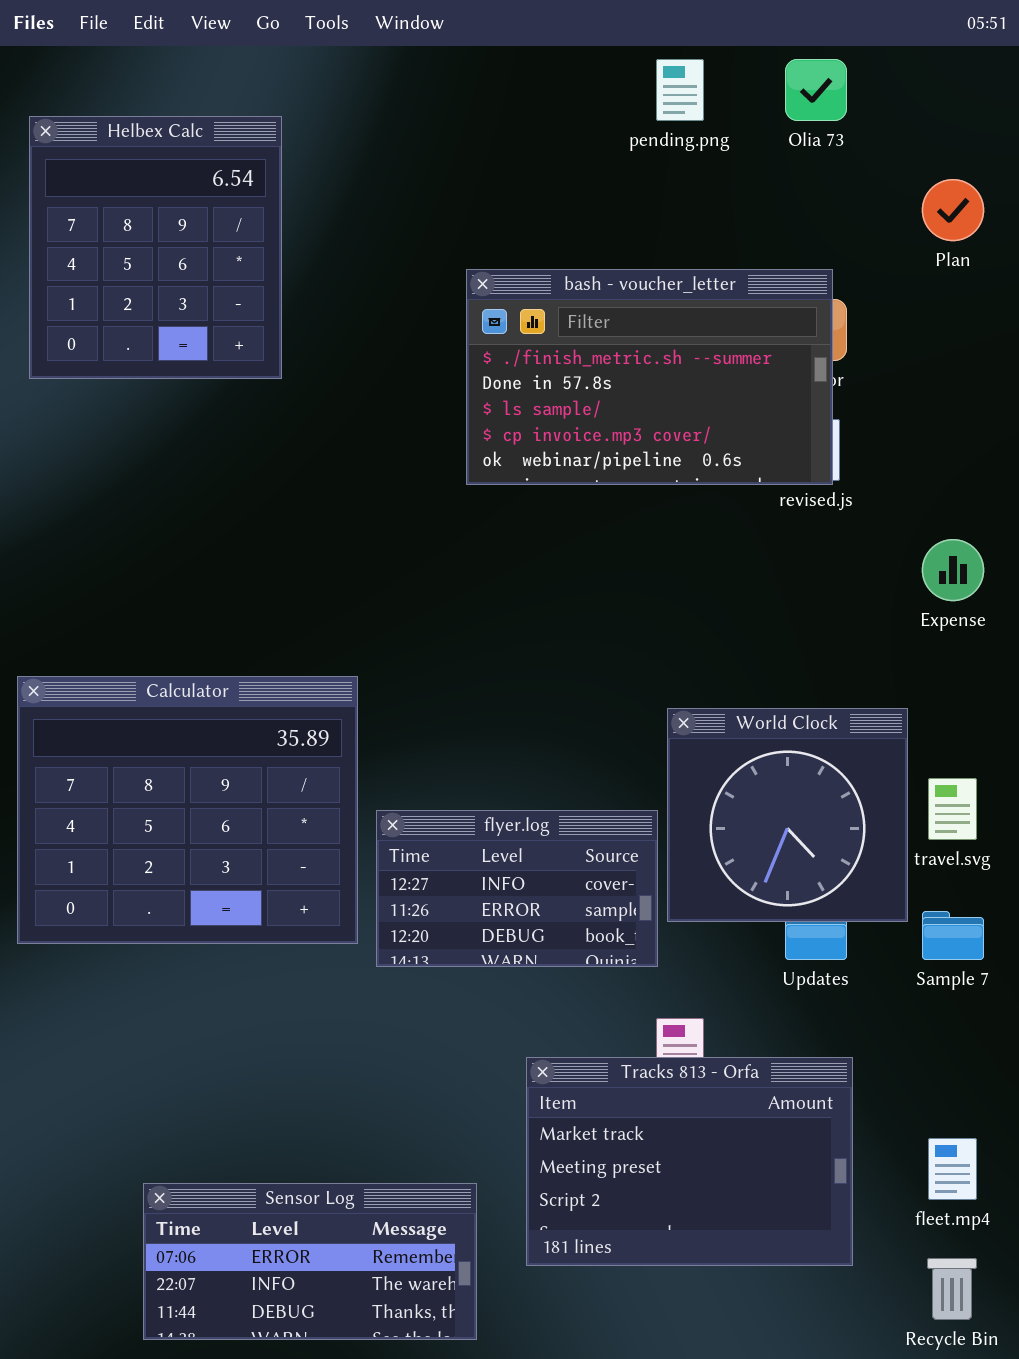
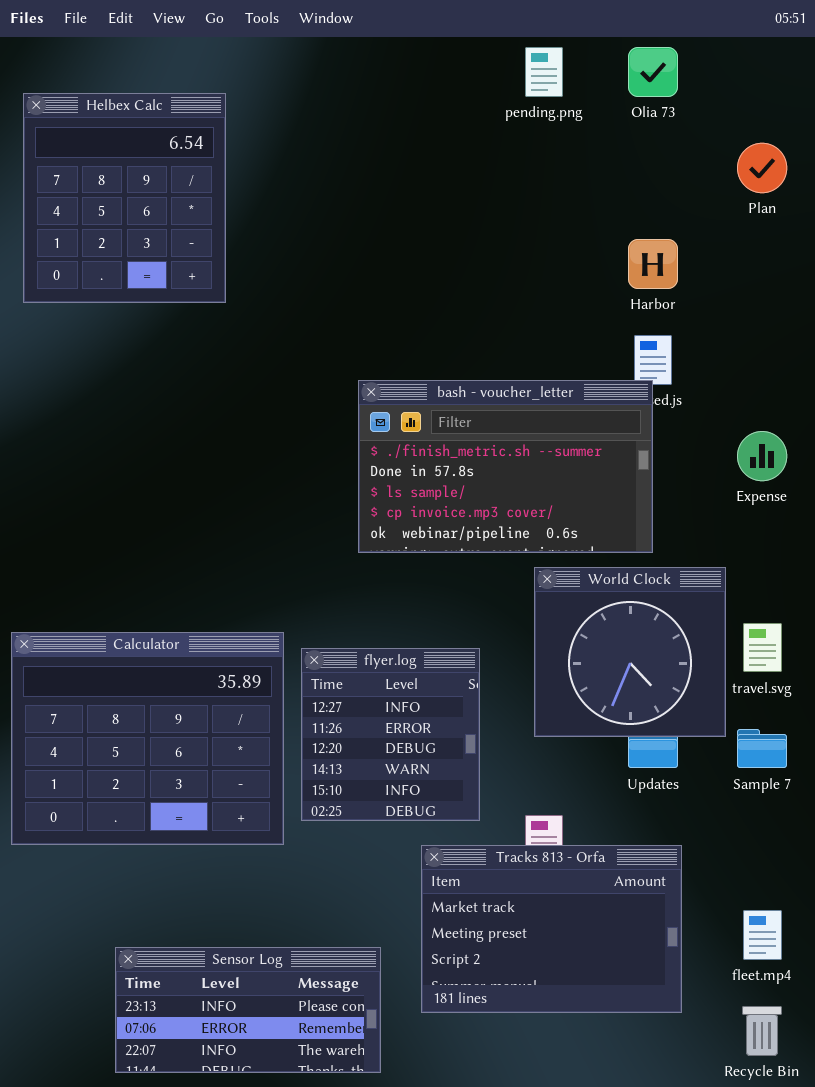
bash - voucher_letter: [466,269,833,485] -> [358,380,653,553], moved
Calculator: [17,676,358,944] -> [11,632,284,845], moved
flyer.log: [376,810,658,967] -> [301,648,480,821], resized
Sensor Log: [143,1183,477,1340] -> [115,947,381,1073], scrolled up 1 row

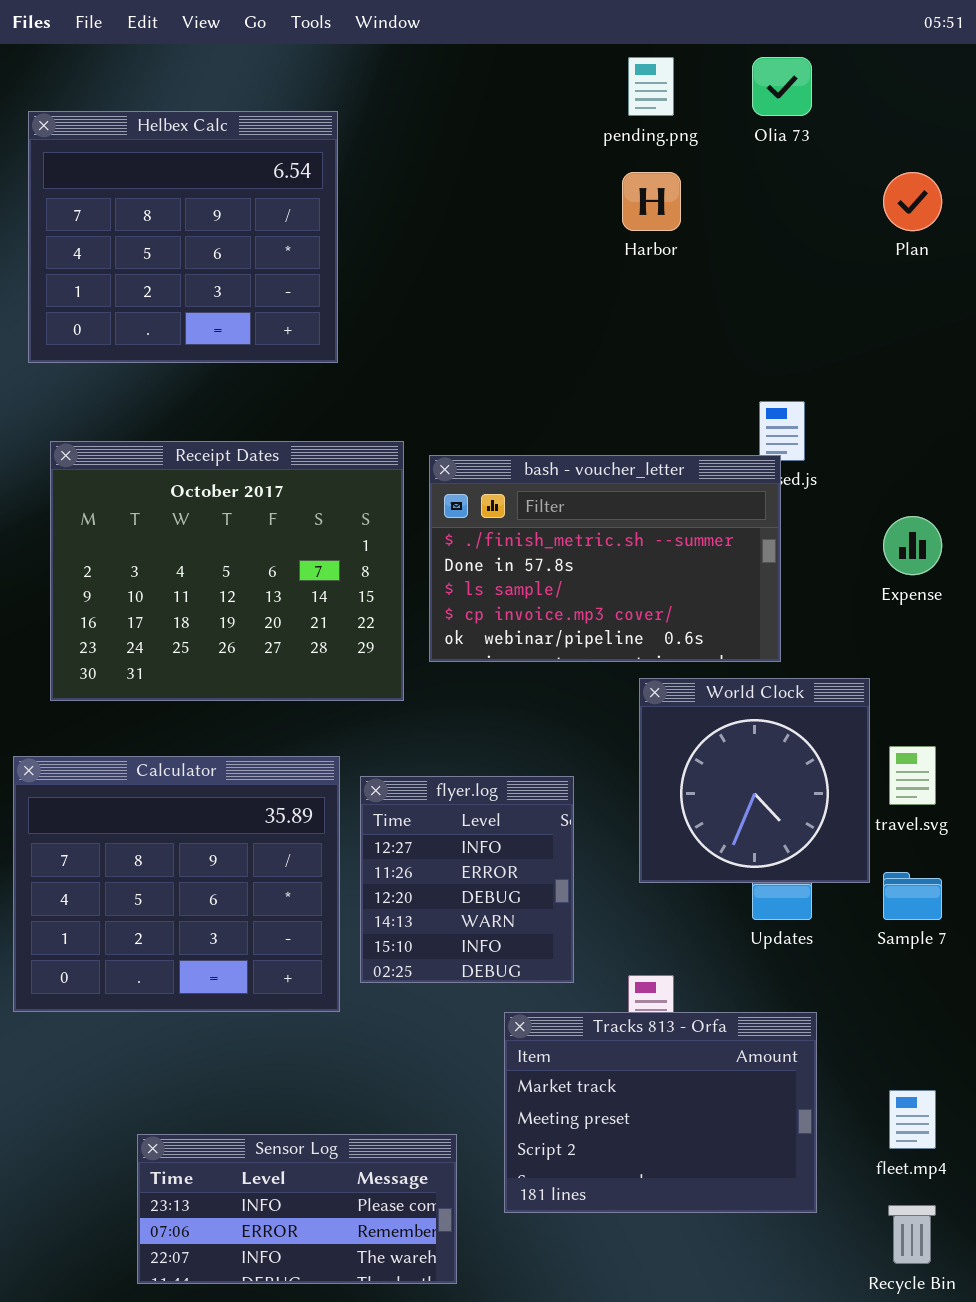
Helbex Calc: [23,93,226,303] -> [28,111,338,363], resized
Harbor: [628,239,678,289] -> [622,172,681,231], moved
Receipt Dates: none -> [50,441,404,701], opened

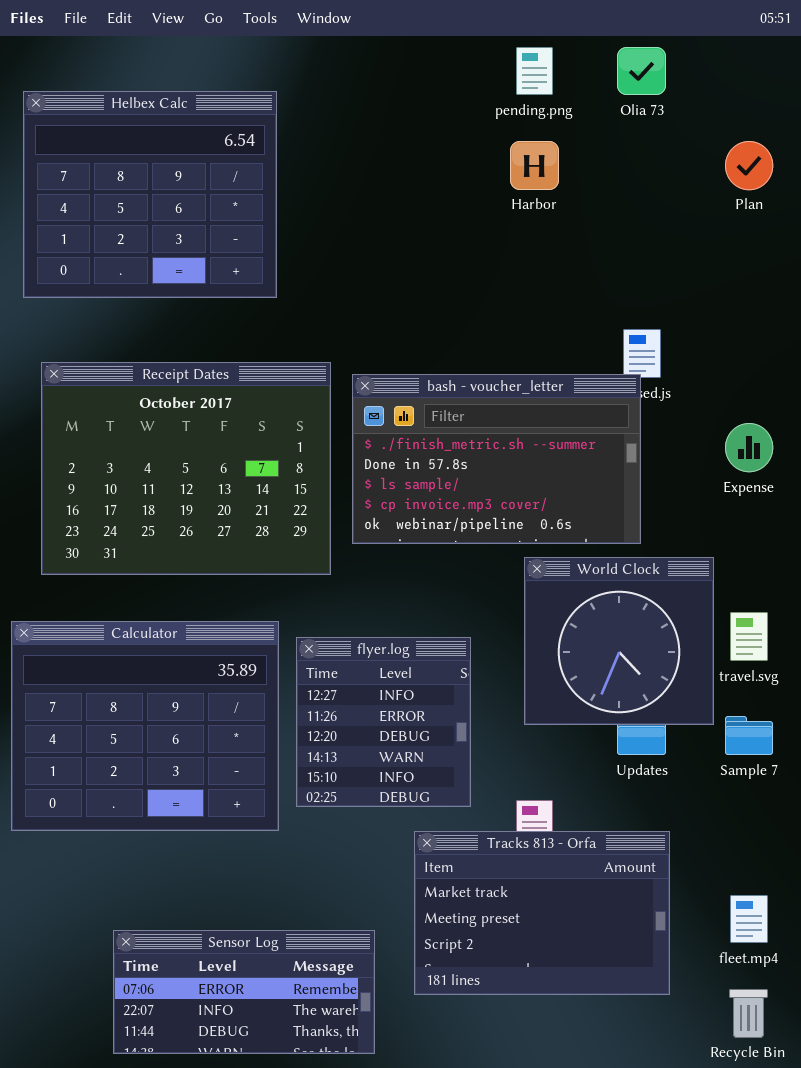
Sensor Log: [137,1134,457,1284] -> [113,930,375,1054], scrolled down 1 row

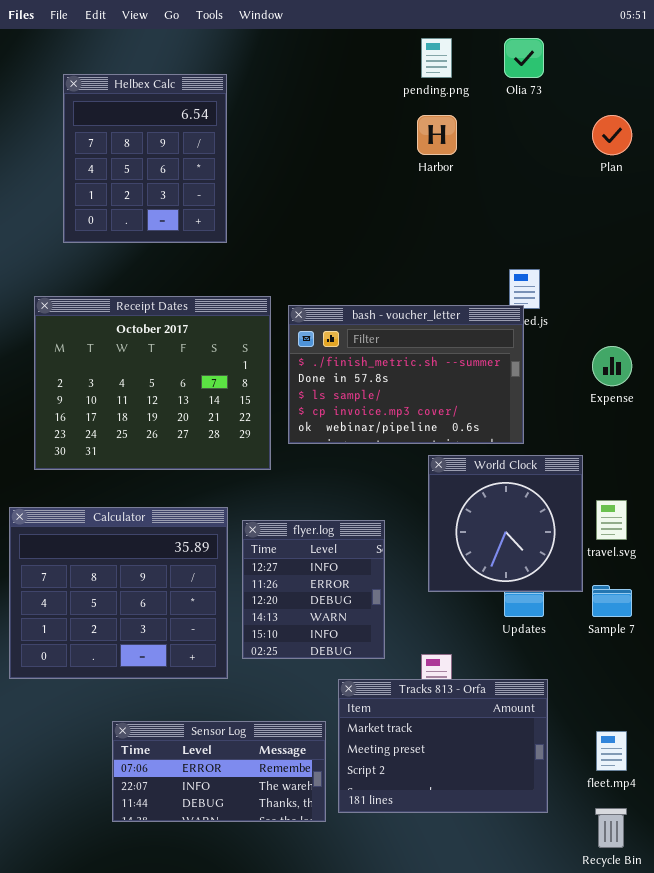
Helbex Calc: [23,91,277,298] -> [63,74,227,243], resized
Sensor Log: [113,930,375,1054] -> [112,721,326,822], moved

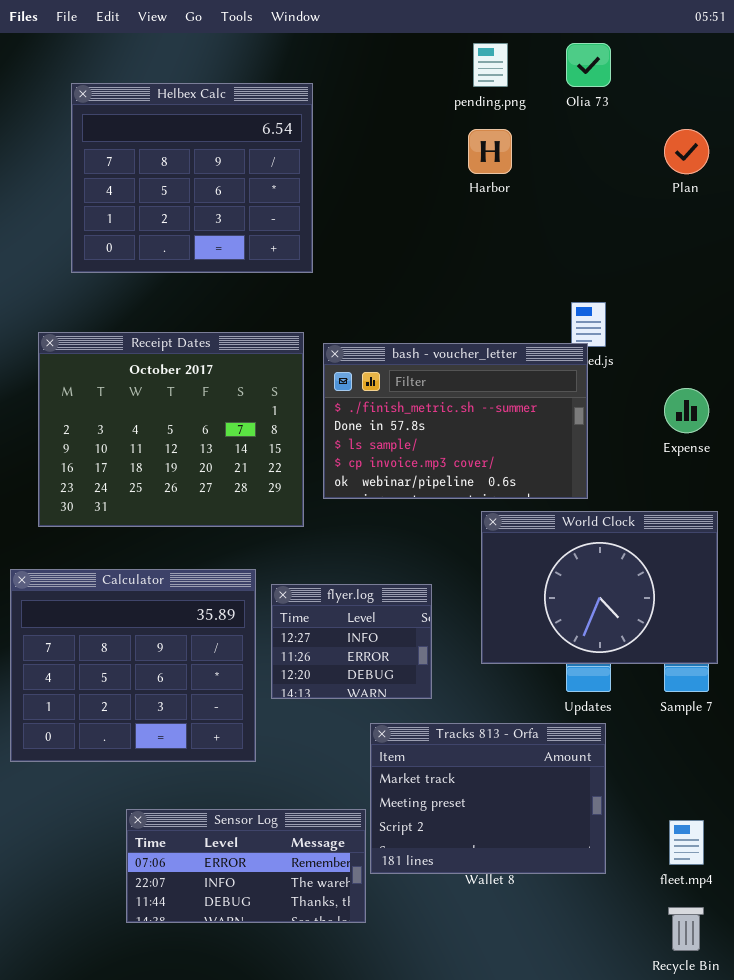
Helbex Calc: [63,74,227,243] -> [71,83,313,273], resized
World Clock: [428,455,583,592] -> [481,511,718,664], resized
flyer.log: [242,520,385,659] -> [271,584,432,699], resized
Tracks 813 - Orfa: [338,679,548,813] -> [370,723,606,874], moved

